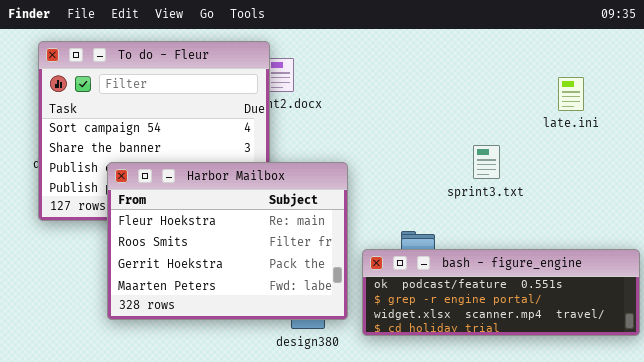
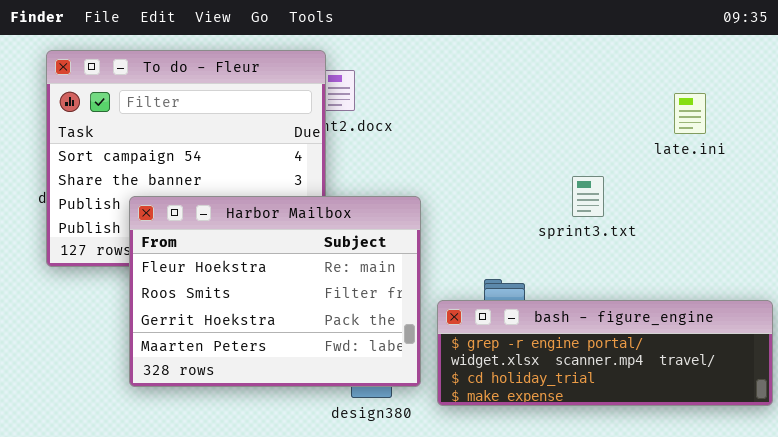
bash - figure_engine: [362,249,640,336] -> [437,300,773,406], scrolled down 1 row

